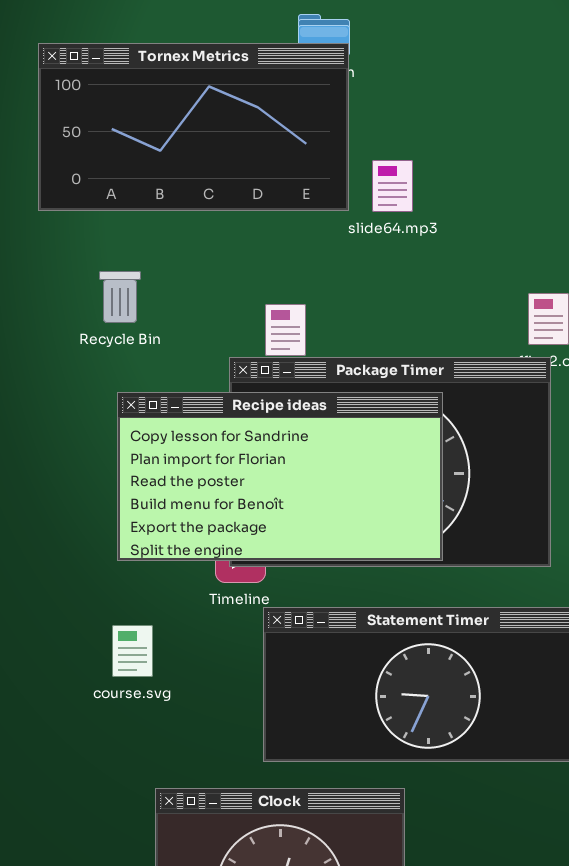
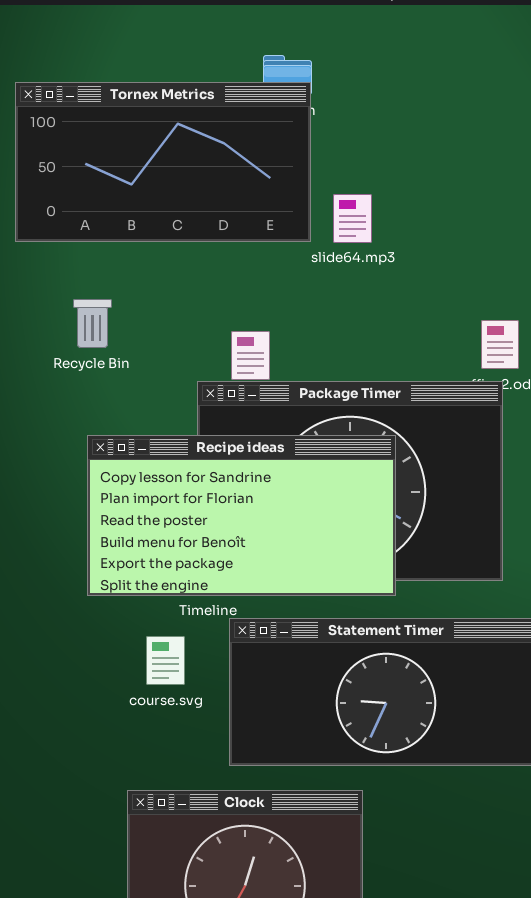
Recipe ideas: [117,392,443,561] -> [87,435,396,596], moved
course.svg: [112,625,153,677] -> [146,636,185,685], moved

